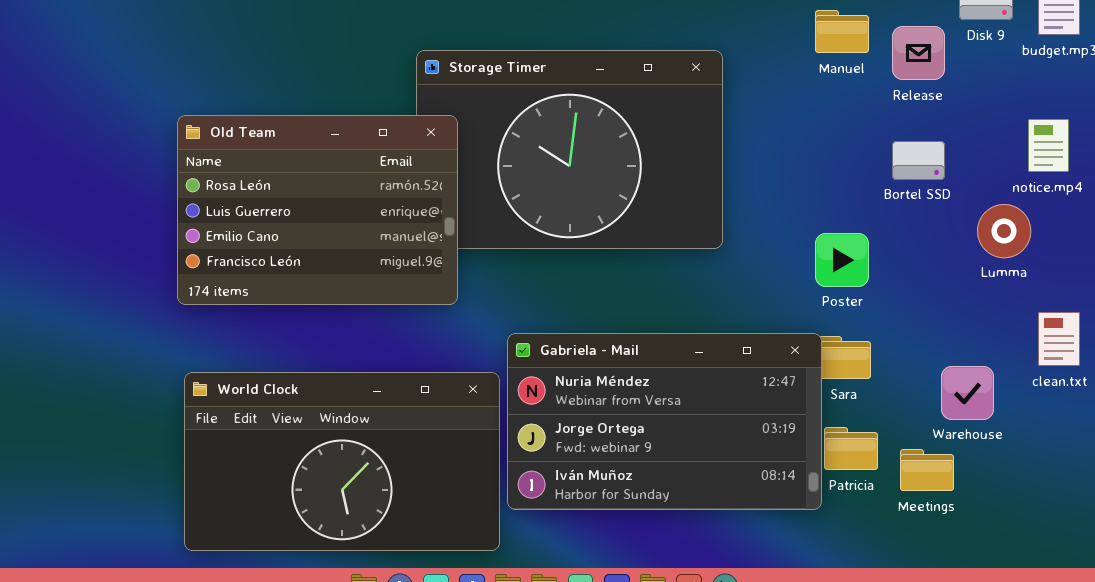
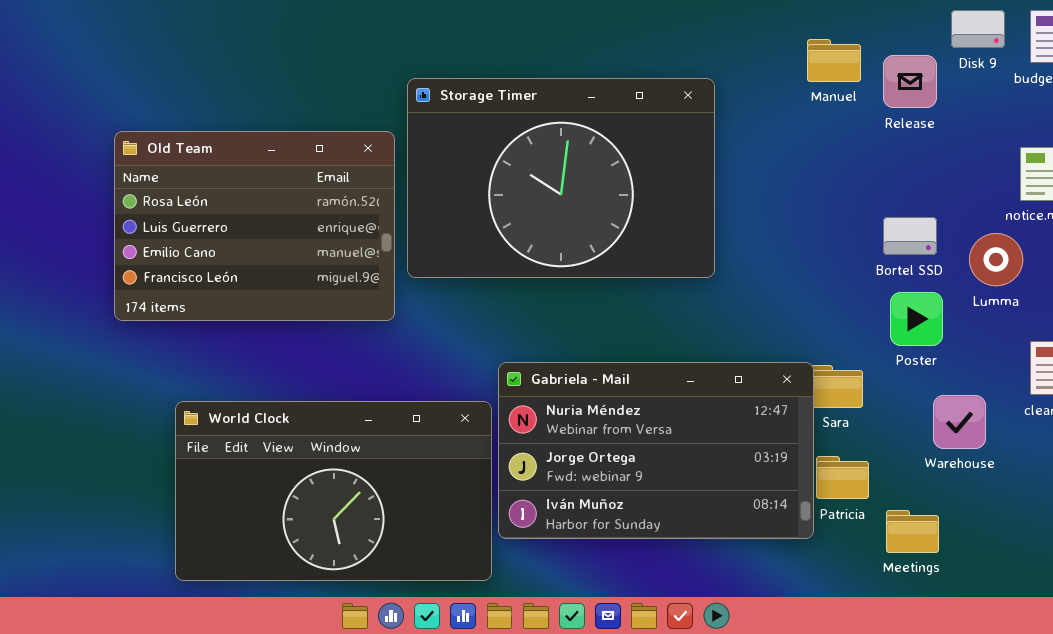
Old Team: [177,115,458,305] -> [114,131,395,321], moved
Bortel SSD: [892,141,945,180] -> [883,217,937,255], moved
Poster: [815,233,869,287] -> [890,292,943,346], moved
Meetings: [900,449,954,491] -> [886,510,939,553], moved

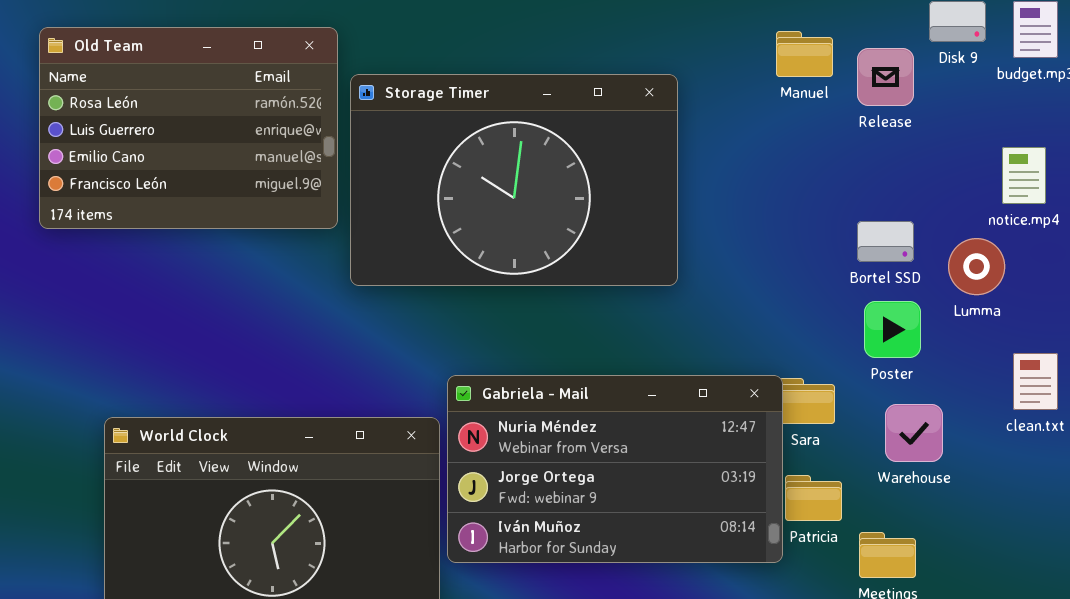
Old Team: [114,131,395,321] -> [39,27,338,229], moved
Warehouse: [933,395,986,449] -> [885,404,943,462], moved

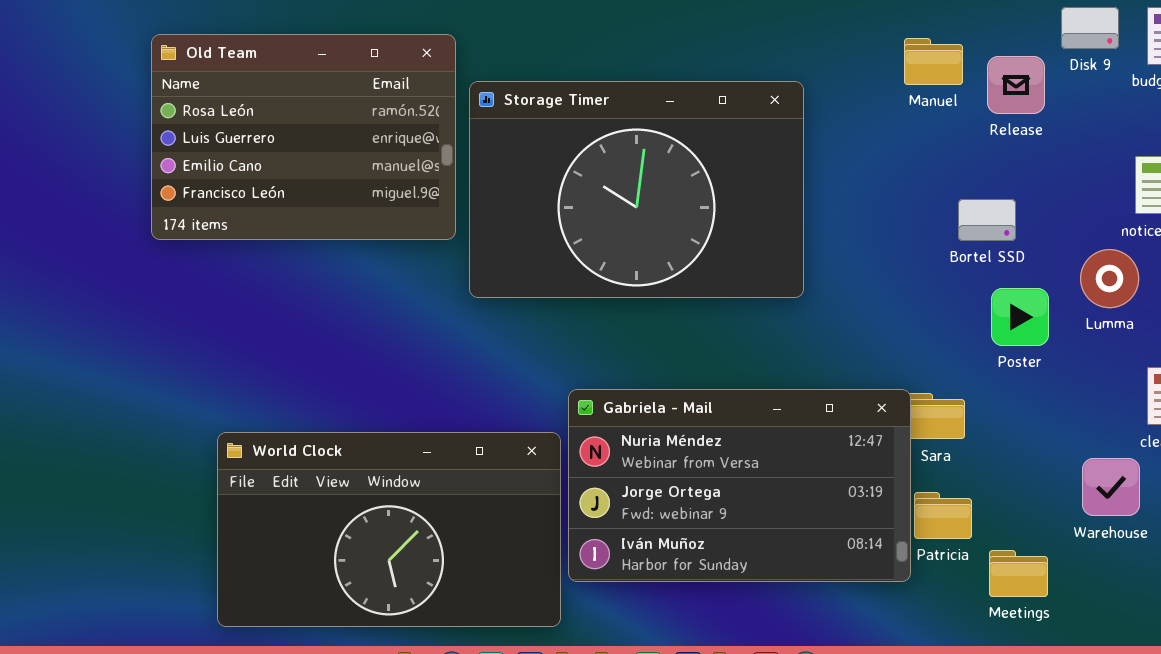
Bortel SSD: [857,221,914,262] -> [958,199,1016,241], moved
Poster: [864,301,921,358] -> [991,288,1049,346], moved
Warehouse: [885,404,943,462] -> [1082,458,1140,516], moved

